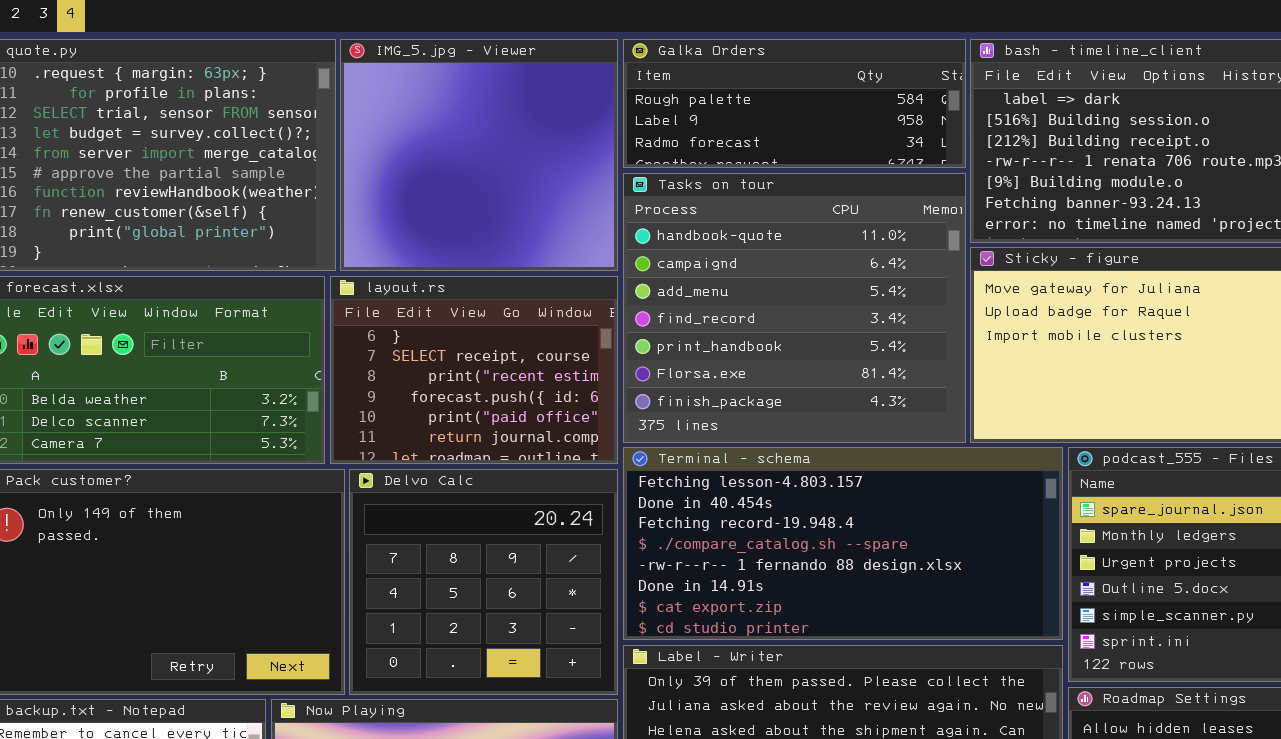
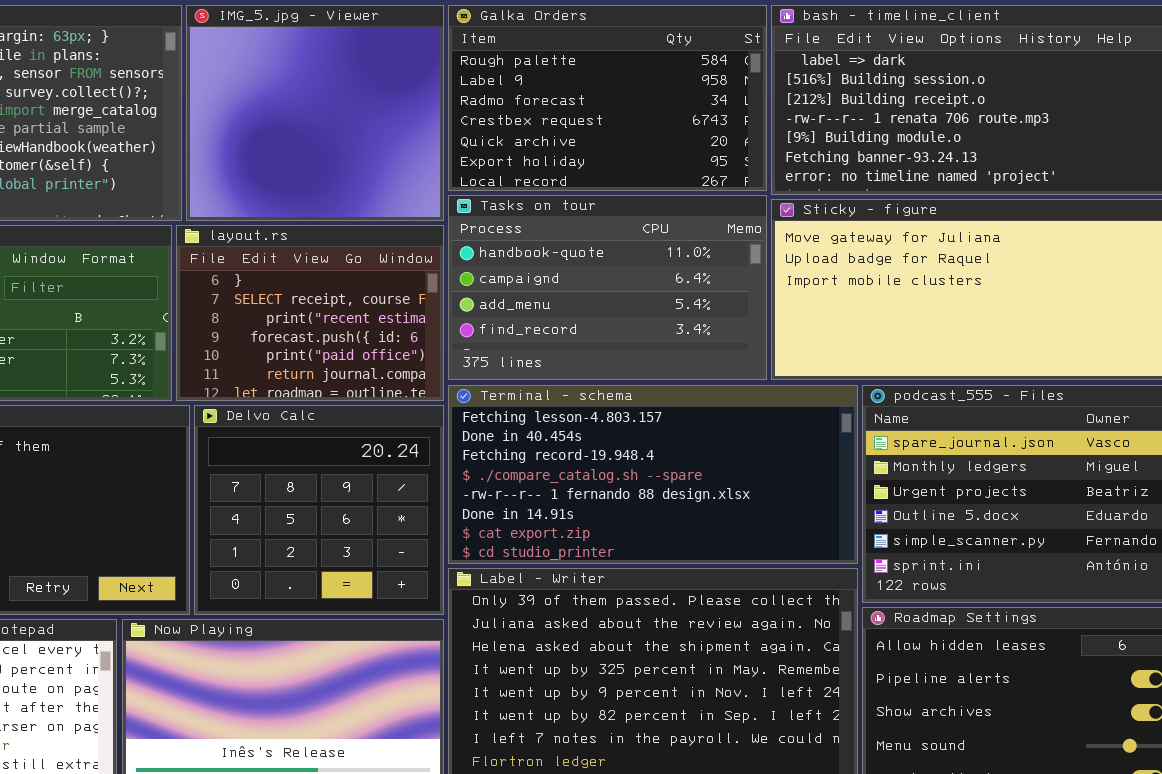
Galka Orders: [623,39,966,168] -> [448,5,767,191], resized
Tasks on tour: [623,173,966,443] -> [448,195,767,380], resized

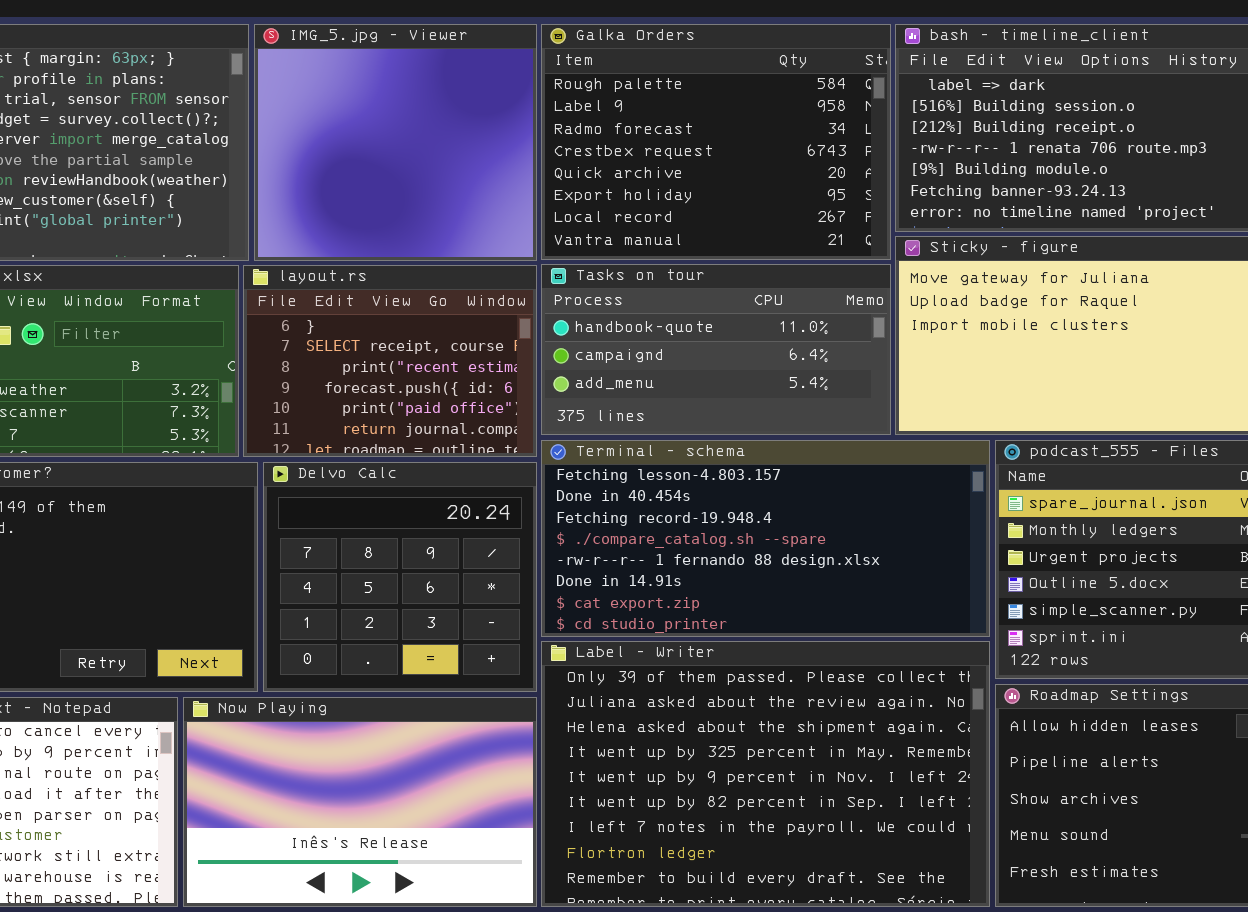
Galka Orders: [448,5,767,191] -> [541,24,891,260], resized
Tasks on tour: [448,195,767,380] -> [541,264,891,435], resized

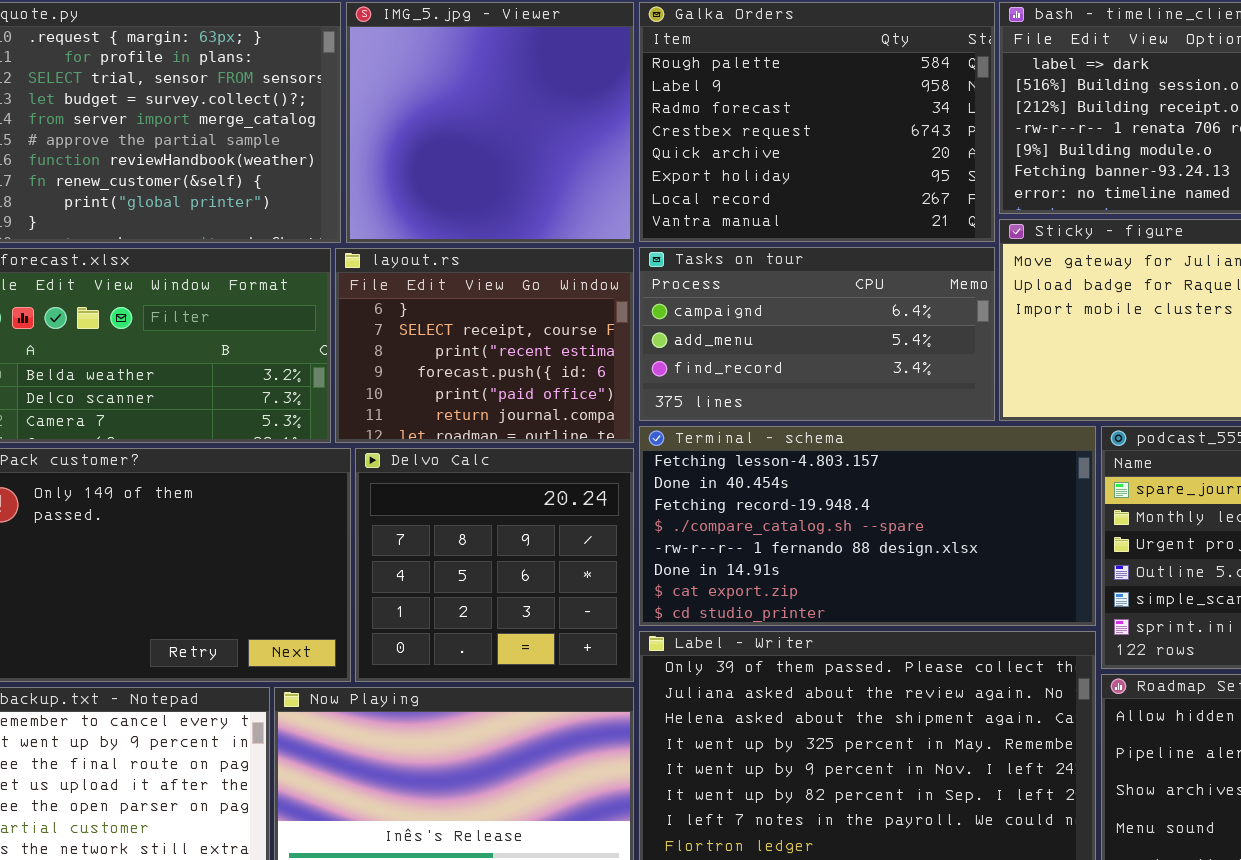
Tasks on tour: [541,264,891,435] -> [639,247,995,421], scrolled down 1 row

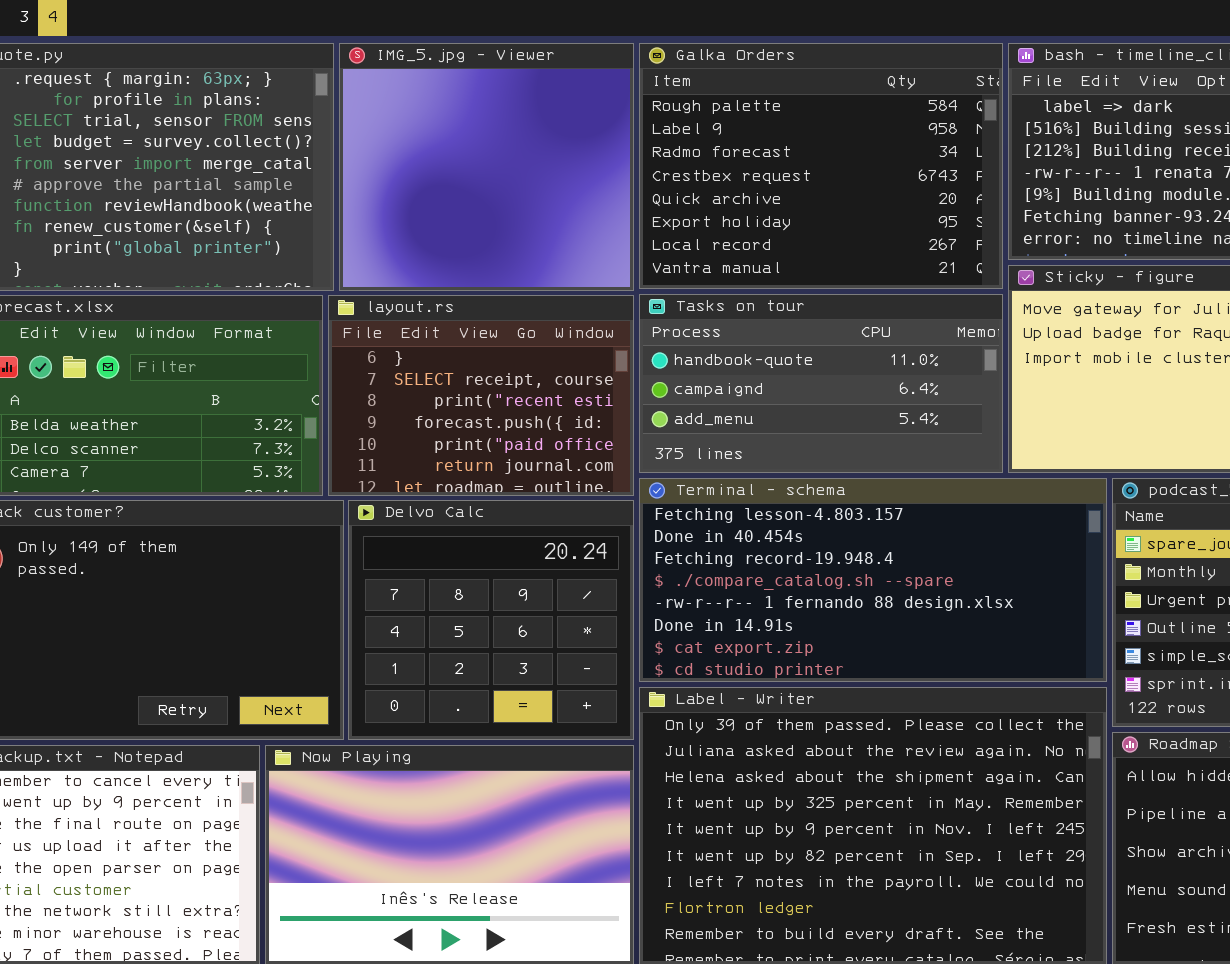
Tasks on tour: [639,247,995,421] -> [639,294,1003,473], scrolled up 1 row

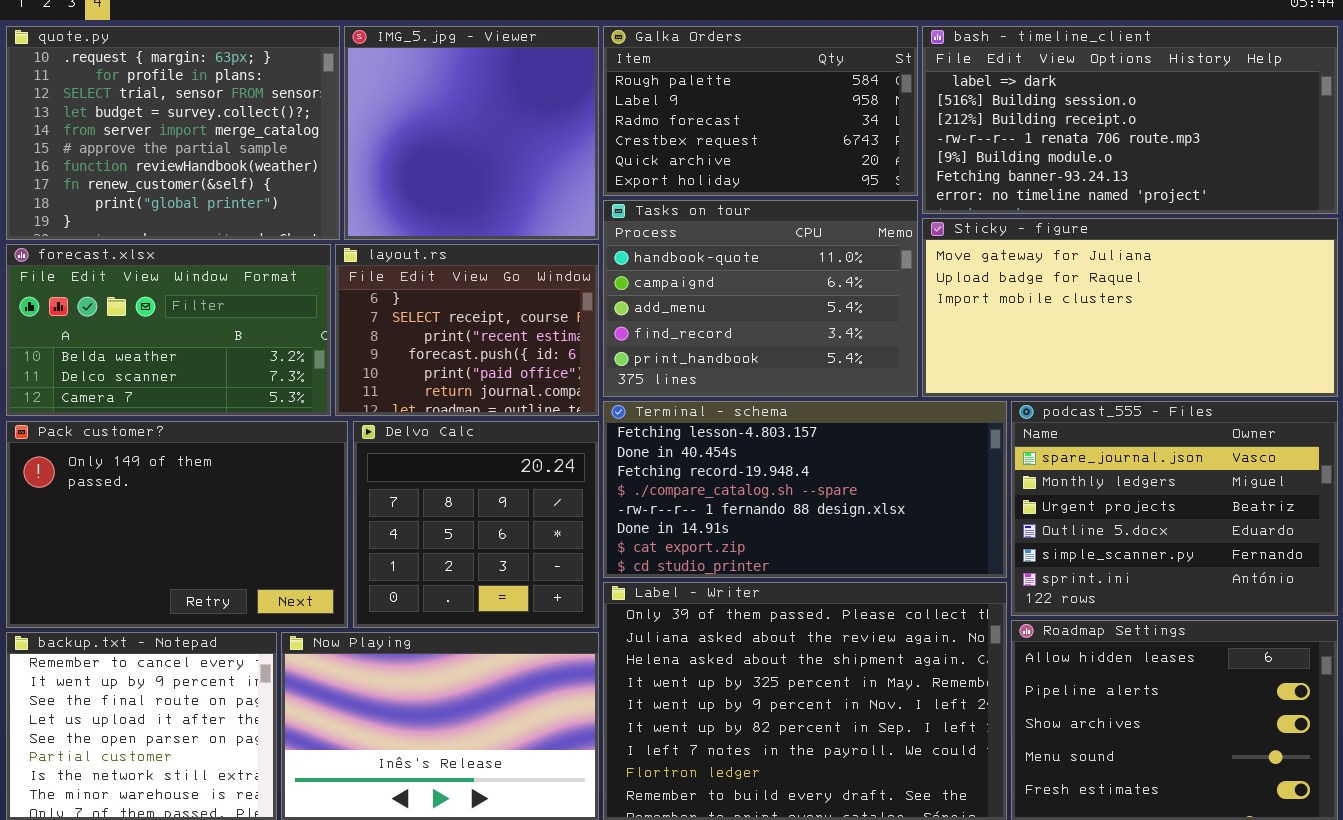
Galka Orders: [639,43,1003,289] -> [603,26,918,196], resized
Tasks on tour: [639,294,1003,473] -> [603,200,918,397], resized

